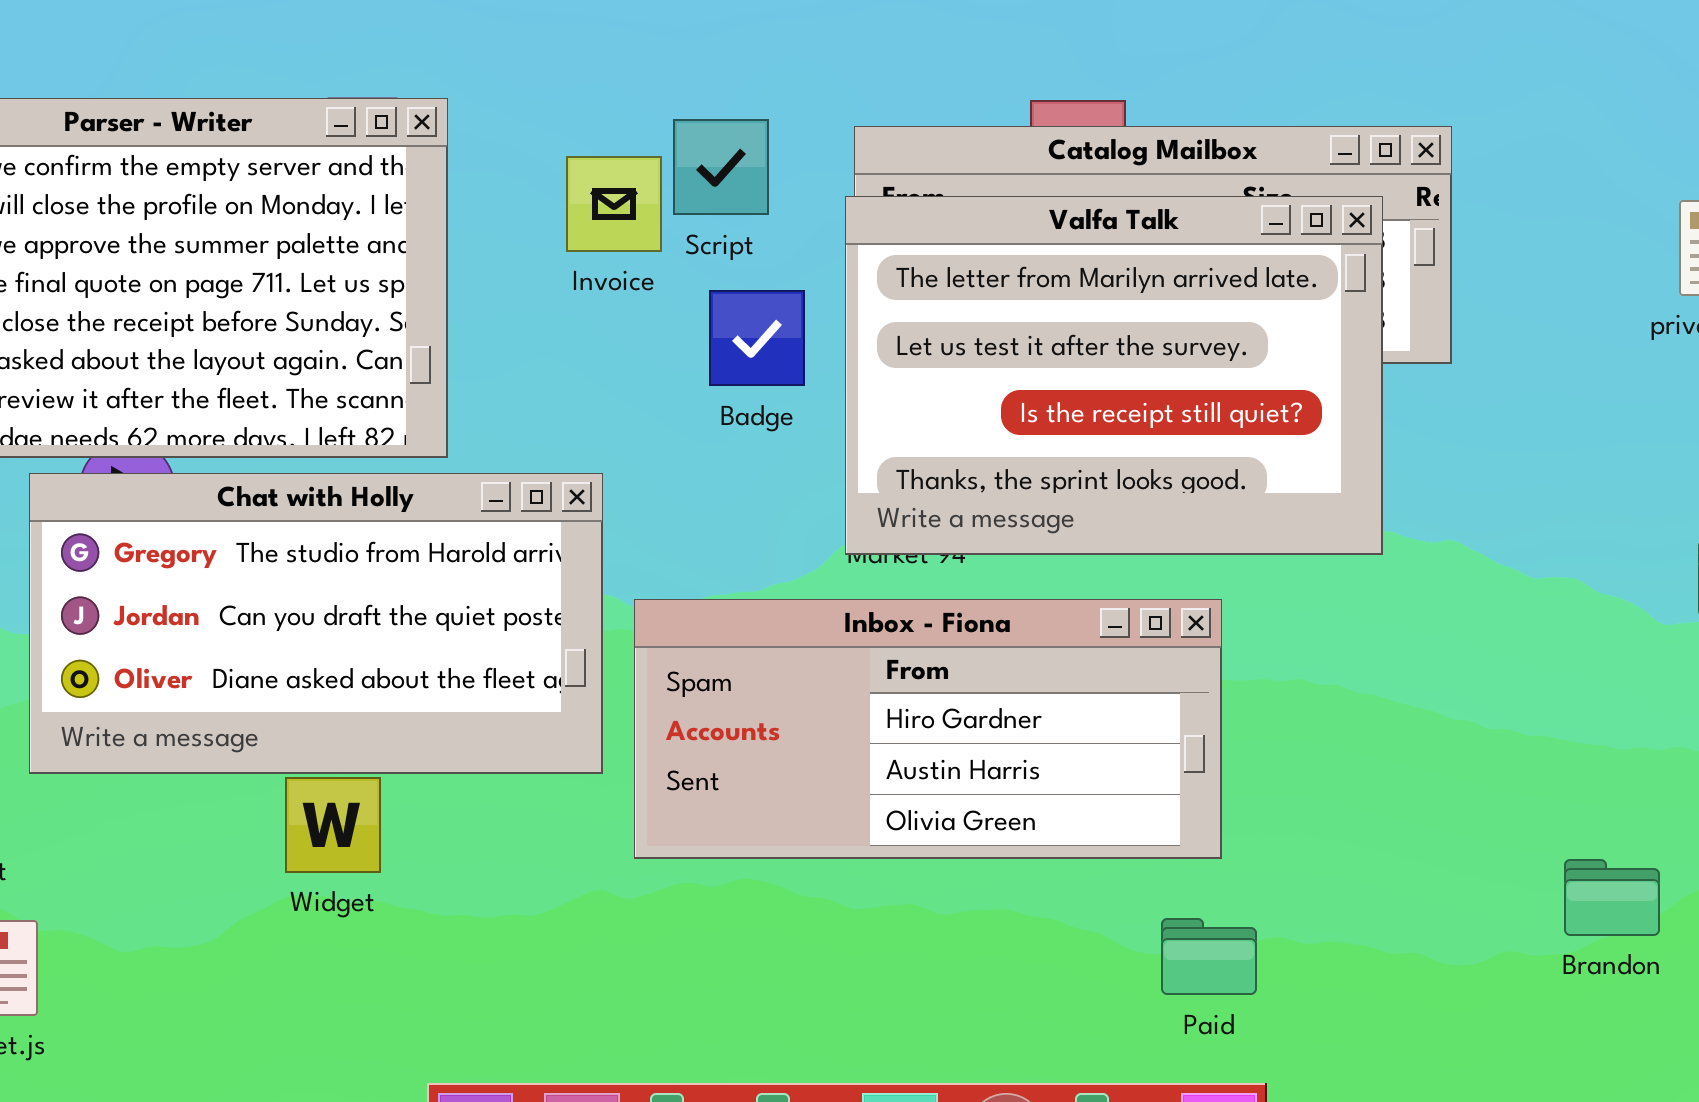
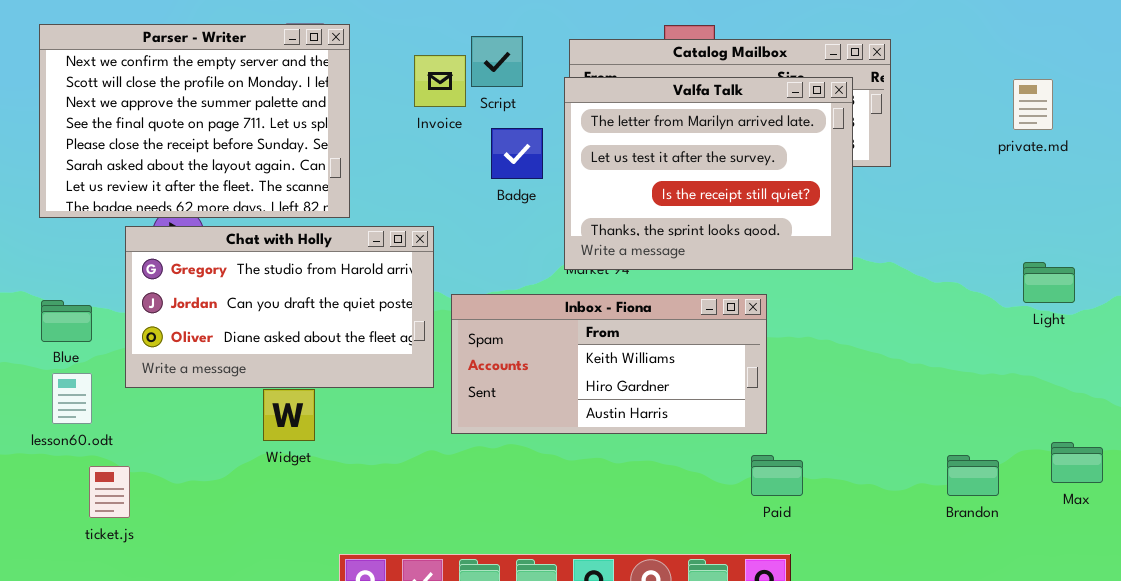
Inbox - Fiona: [634,599,1222,859] -> [451,294,767,434], scrolled up 1 row
Brandon: [1564,859,1660,936] -> [947,455,999,496], moved
Paid: [1161,918,1257,995] -> [751,455,803,496], moved

